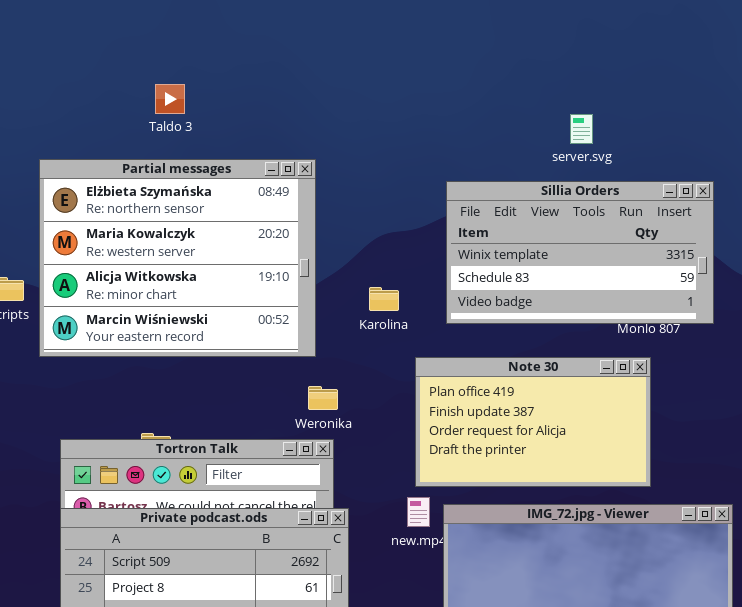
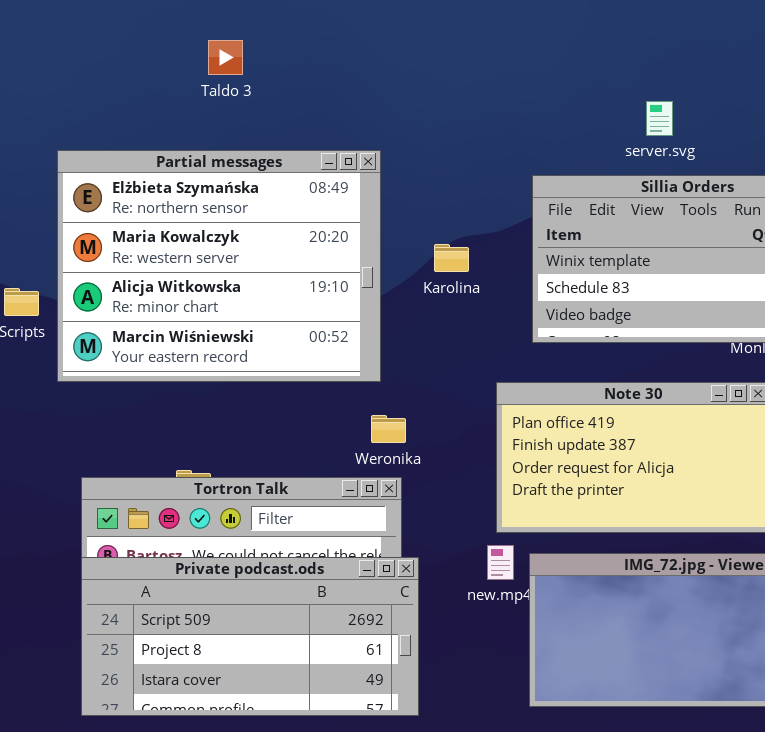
Taldo 3: [155,84,185,114] -> [208,40,243,75], moved
server.svg: [570,114,593,144] -> [646,101,673,136], moved
Karolina: [369,287,399,311] -> [434,244,469,272], moved

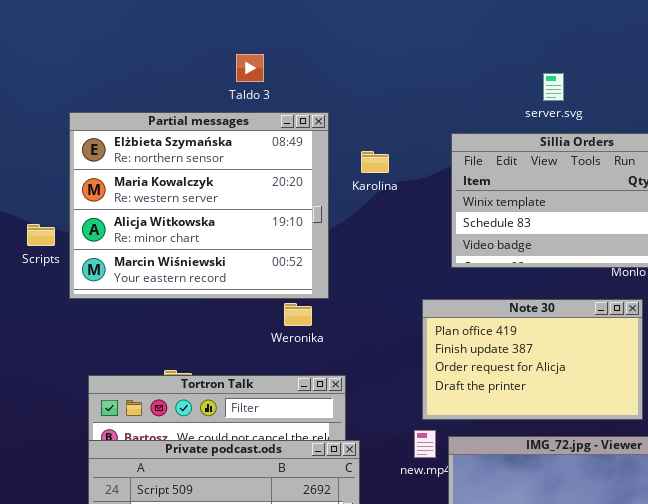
Taldo 3: [208,40,243,75] -> [236,54,264,82], moved
Karolina: [434,244,469,272] -> [361,151,389,173], moved
Weronika: [371,415,406,443] -> [284,303,312,326], moved

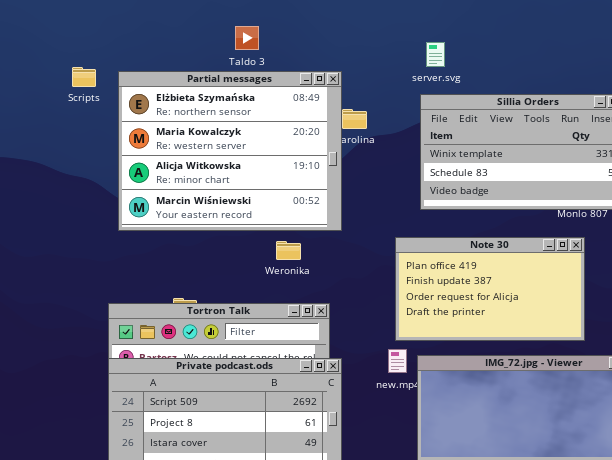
server.svg: [543,73,564,101] -> [426,42,445,67], moved
Partial messages: [69,112,329,299] -> [118,71,342,231], moved
Scripts: [27,224,55,246] -> [72,67,96,87], moved

